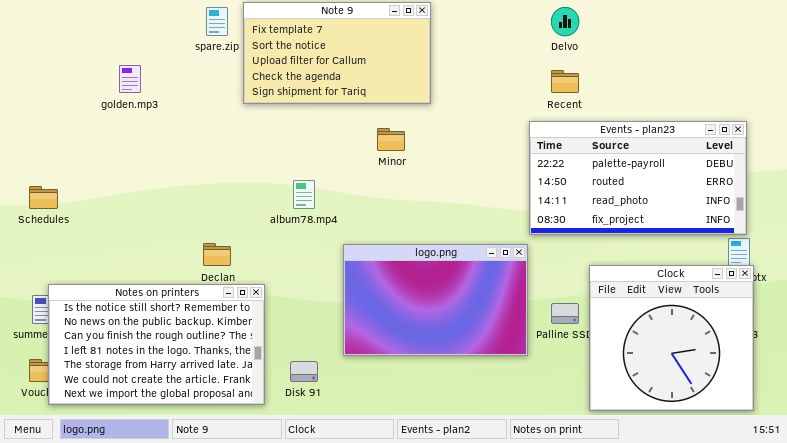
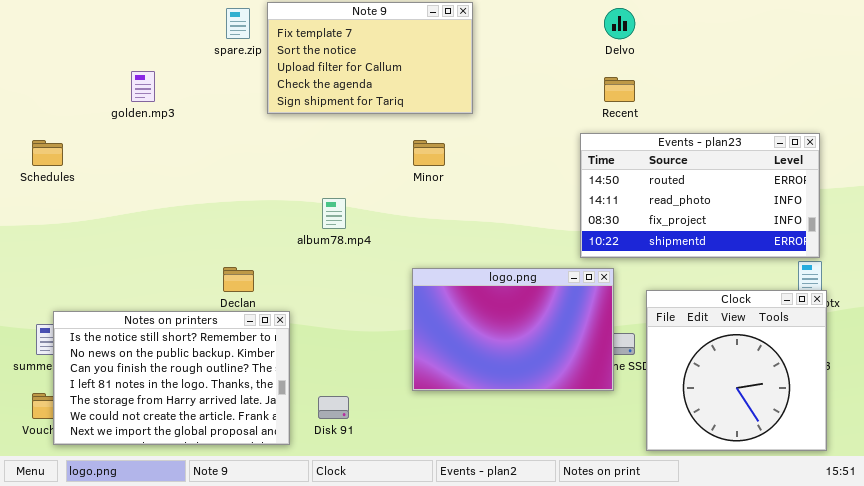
Events - plan23: [529,121,747,235] -> [580,133,820,258], scrolled down 1 row
Schedules: [29,186,58,209] -> [32,140,63,166], moved
logo.png: [343,244,528,356] -> [412,268,614,391], moved

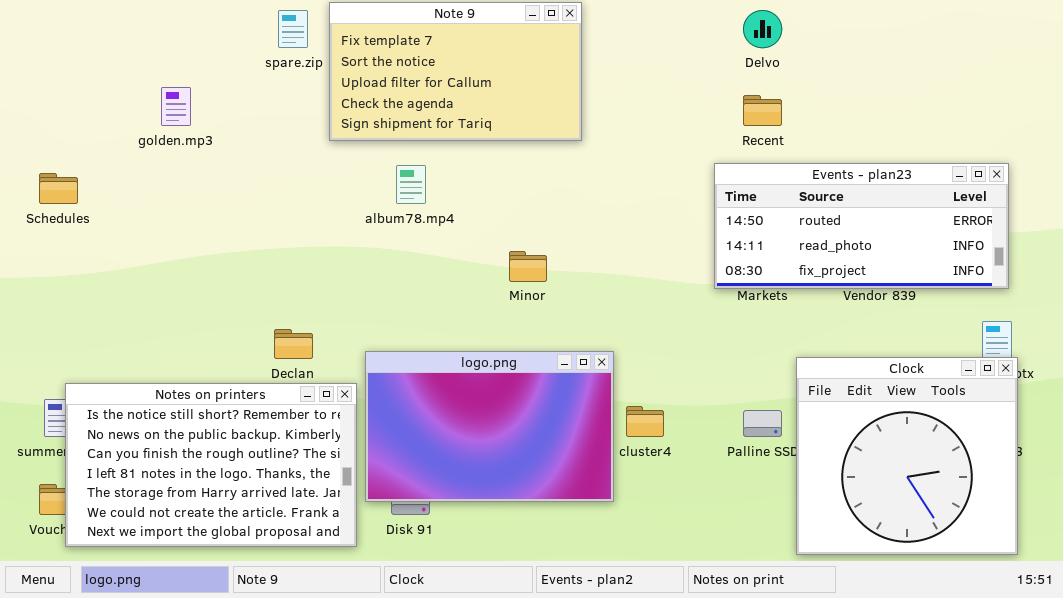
Events - plan23: [580,133,820,258] -> [714,163,1009,289], resized
Minor: [413,140,445,166] -> [509,251,547,282], moved
album78.mp4: [322,198,346,229] -> [396,165,426,204], moved
logo.png: [412,268,614,391] -> [365,351,614,502], moved

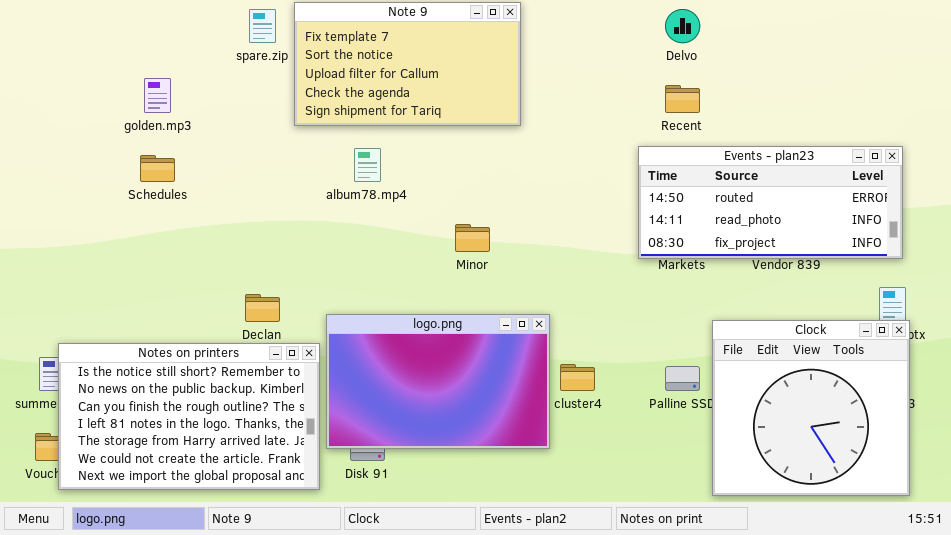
Schedules: [39,173,78,204] -> [140,155,175,182], moved

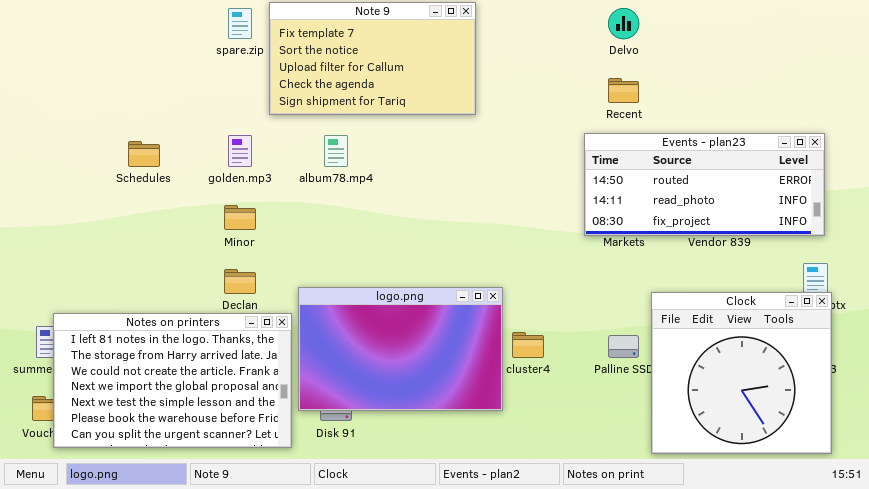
golden.mp3: [144,78,171,113] -> [228,135,252,167], moved
Minor: [455,224,490,252] -> [224,205,256,230], moved
Notes on printers: [58,343,320,490] -> [53,313,292,448], scrolled down 3 rows

